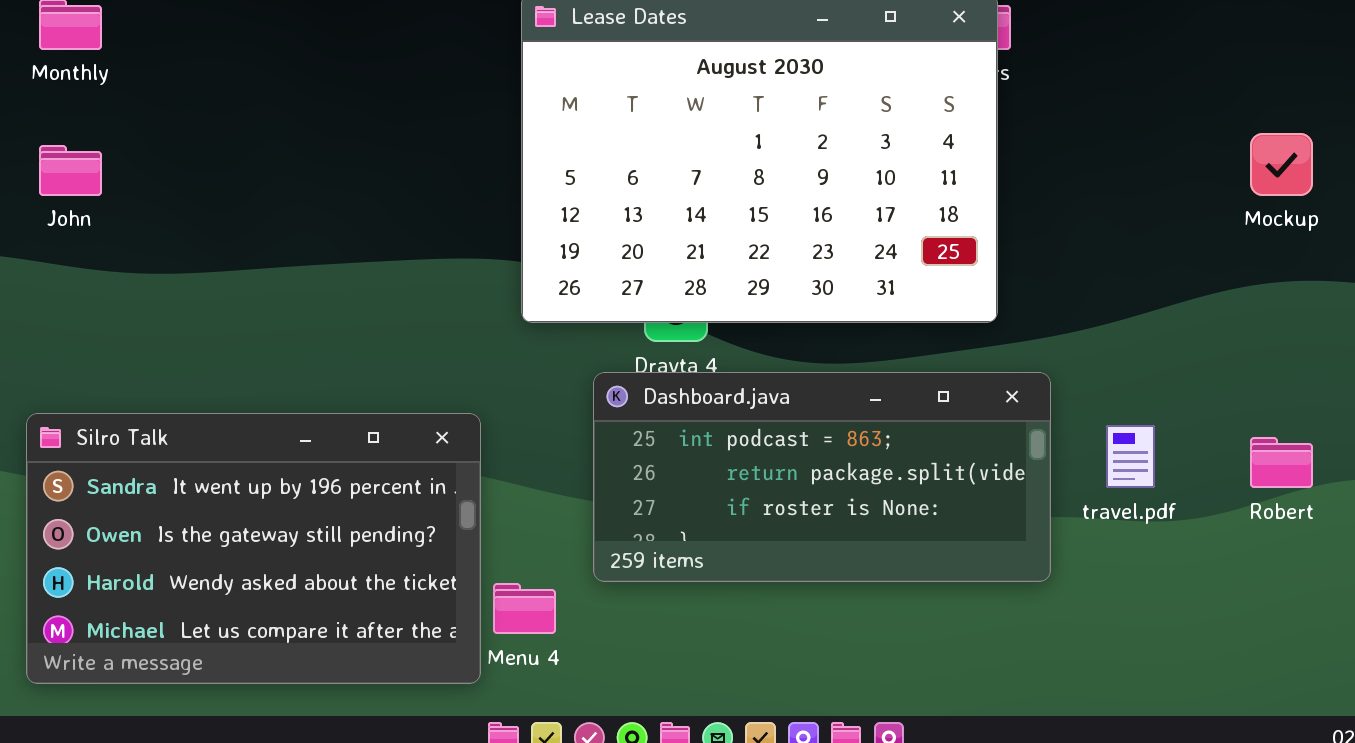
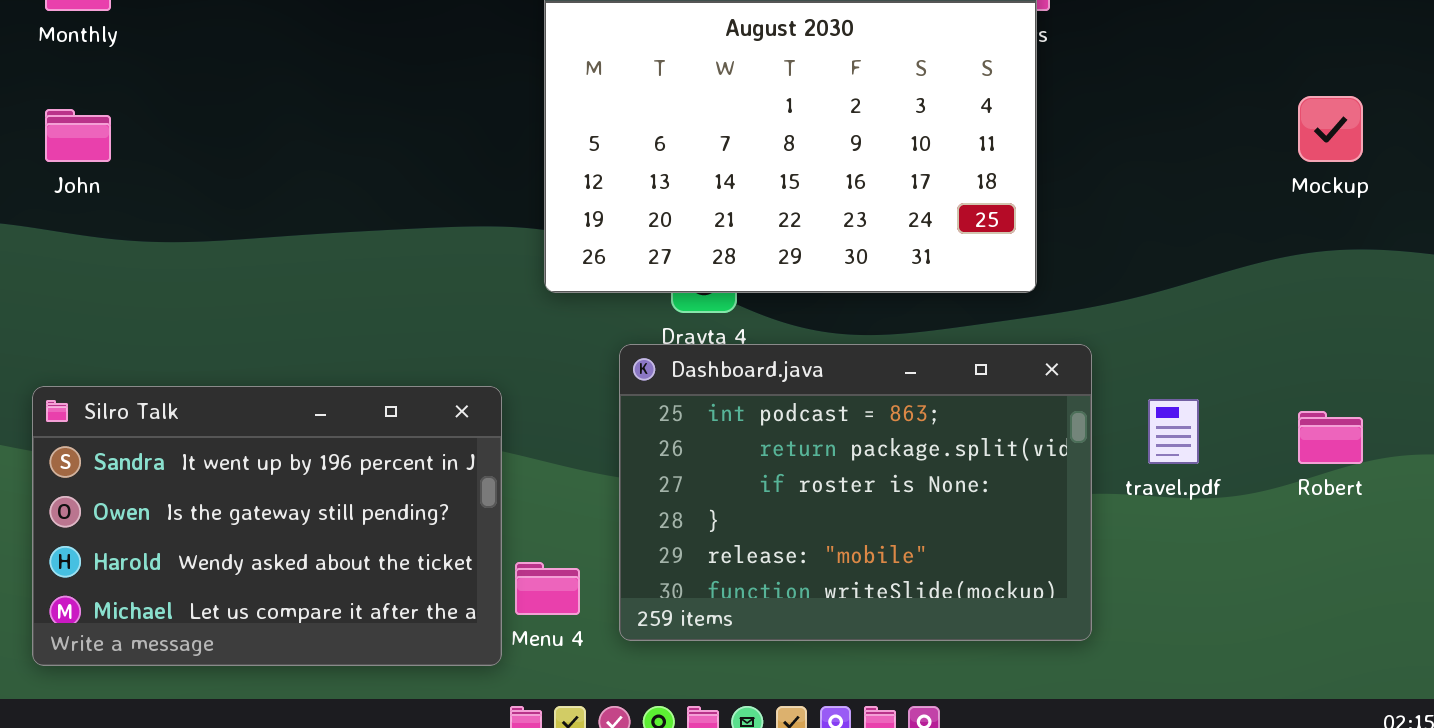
Dashboard.java: [593,372,1051,582] -> [619,344,1092,641], resized

